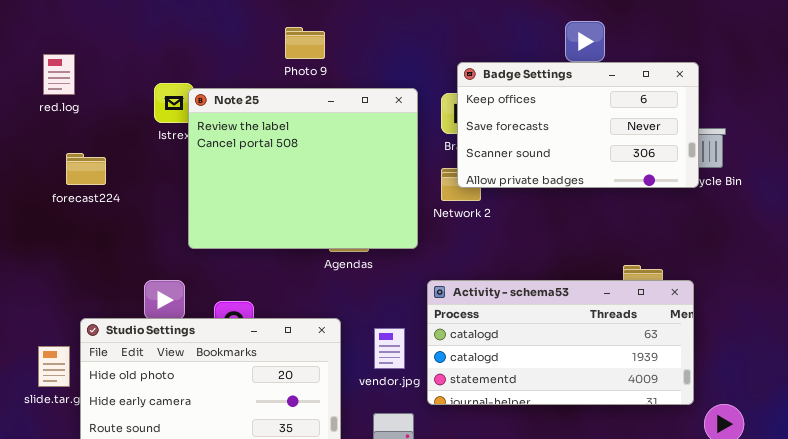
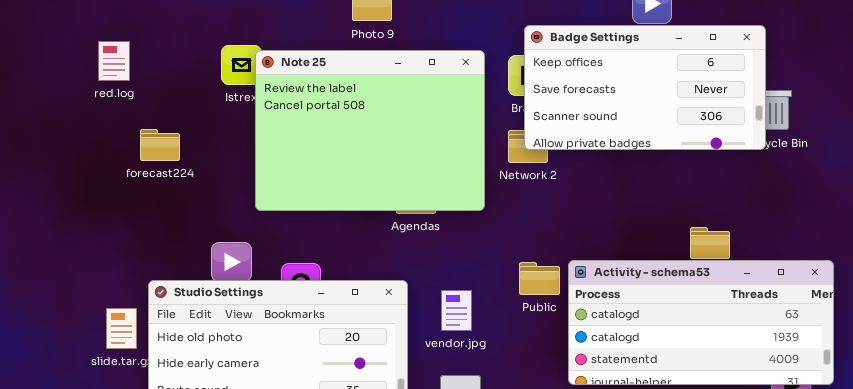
red.log: [43,54,75,95] -> [98,41,130,81], moved
forecast224: [66,153,106,185] -> [140,129,180,161], moved
Activity - schema53: [427,280,694,405] -> [568,260,834,385], moved

